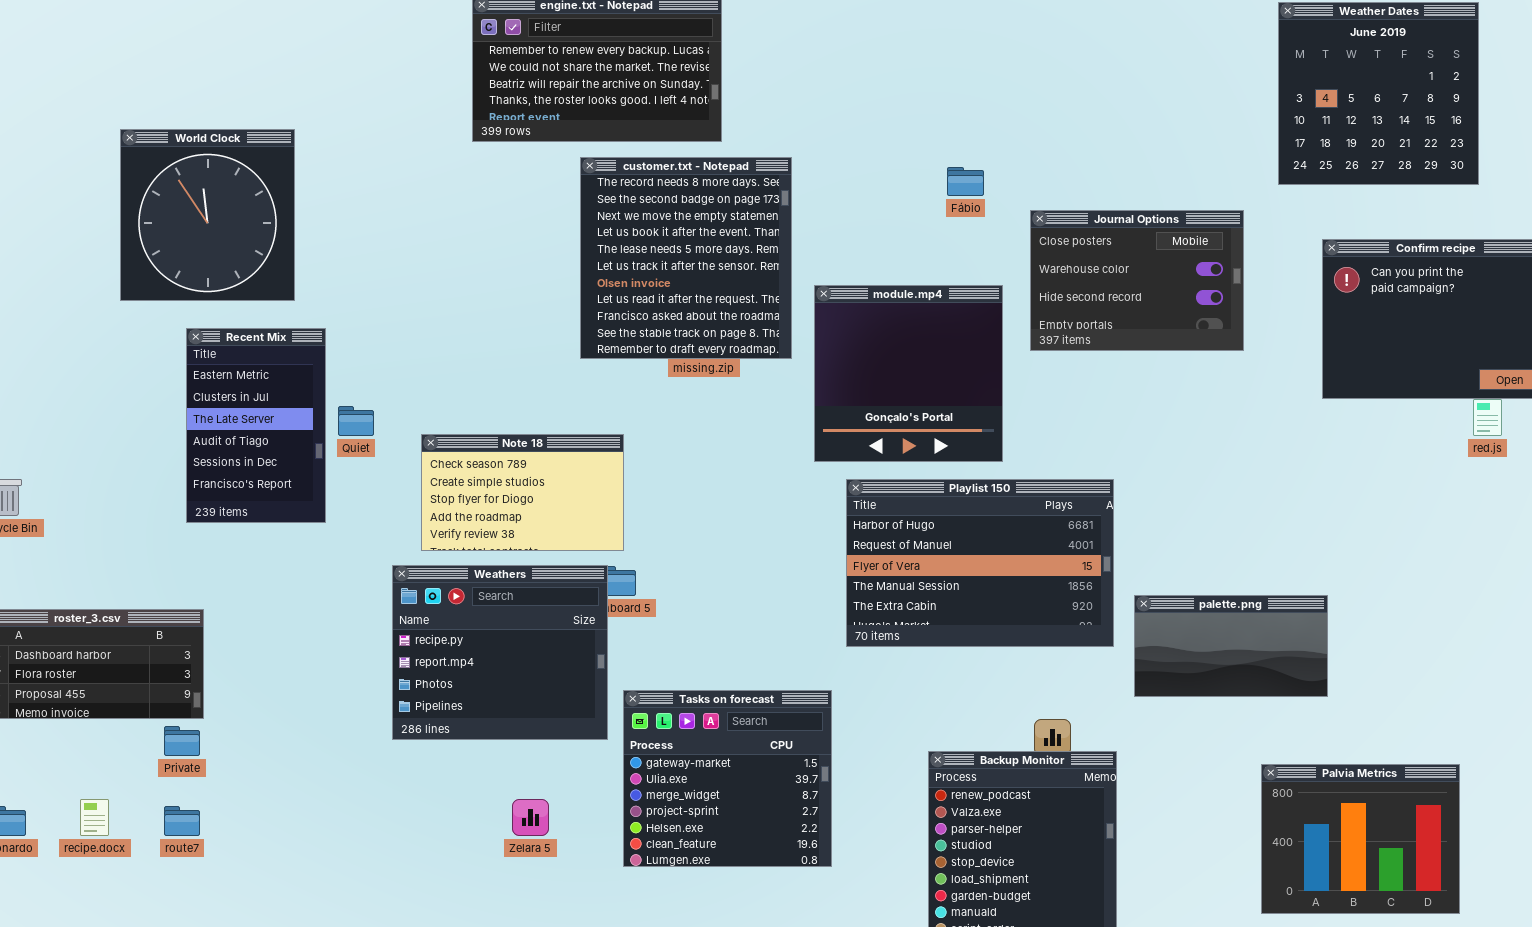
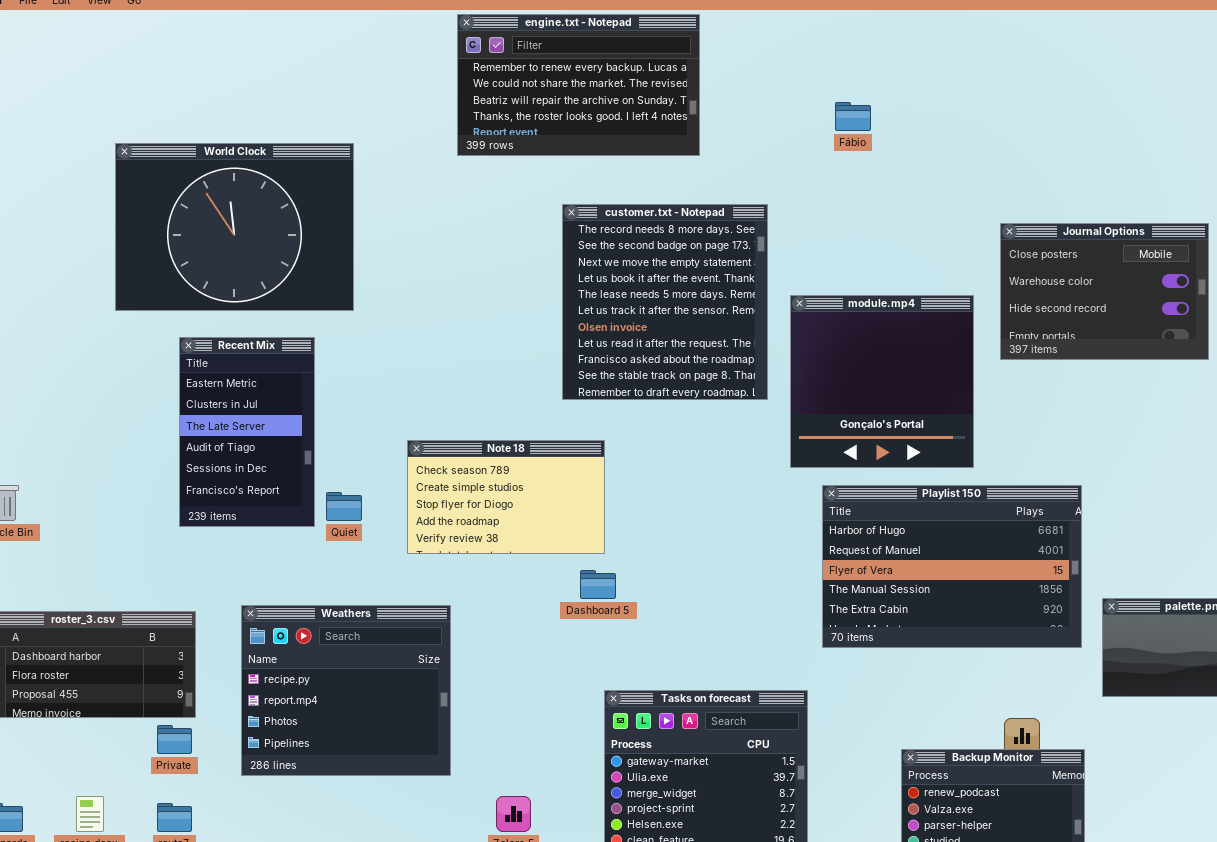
World Clock: [120,129,295,301] -> [115,143,354,311], resized
customer.txt - Notepad: [580,157,792,359] -> [562,204,768,400], moved
Fábio: [947,167,984,196] -> [835,102,871,131], moved
Quiet: [338,406,374,436] -> [326,492,362,521], moved
Weathers: [392,565,608,740] -> [241,605,451,776], moved

